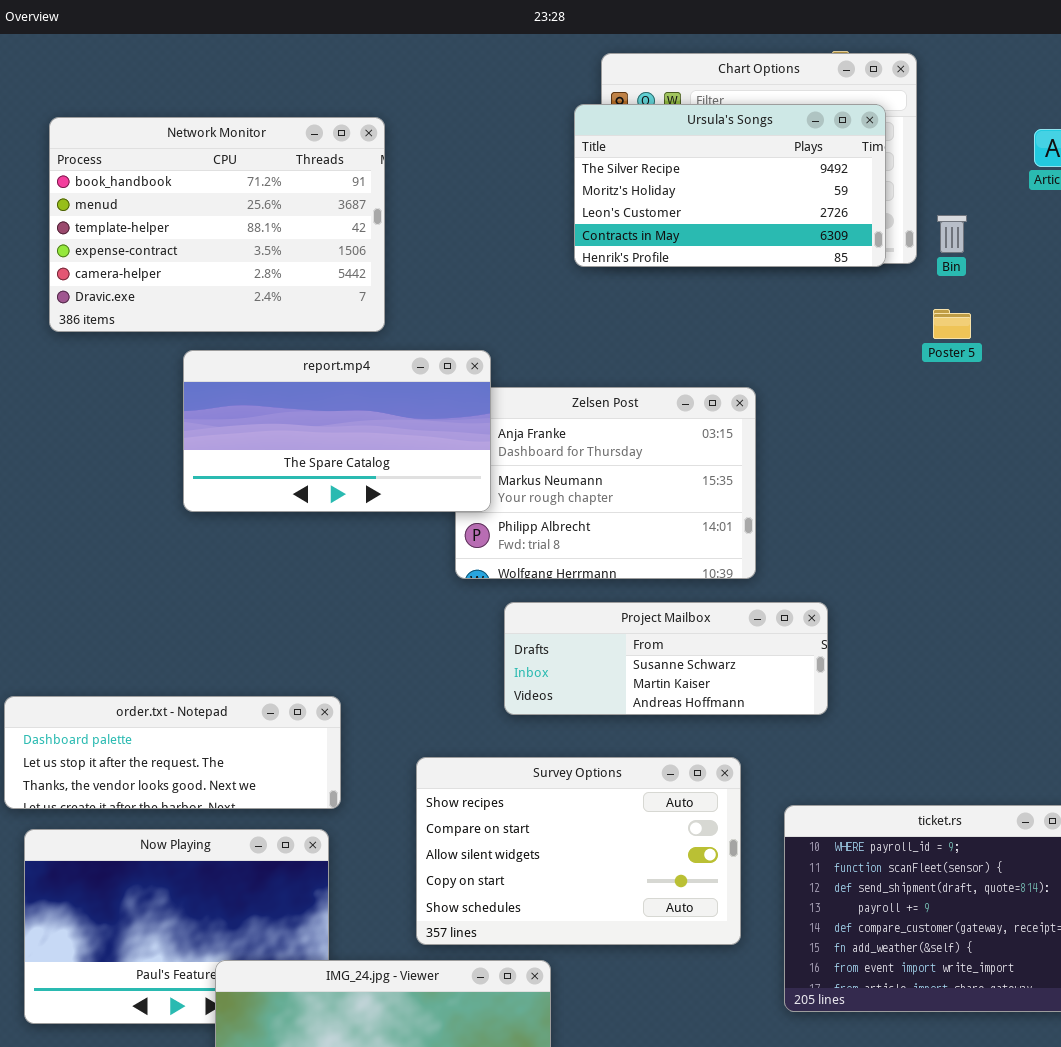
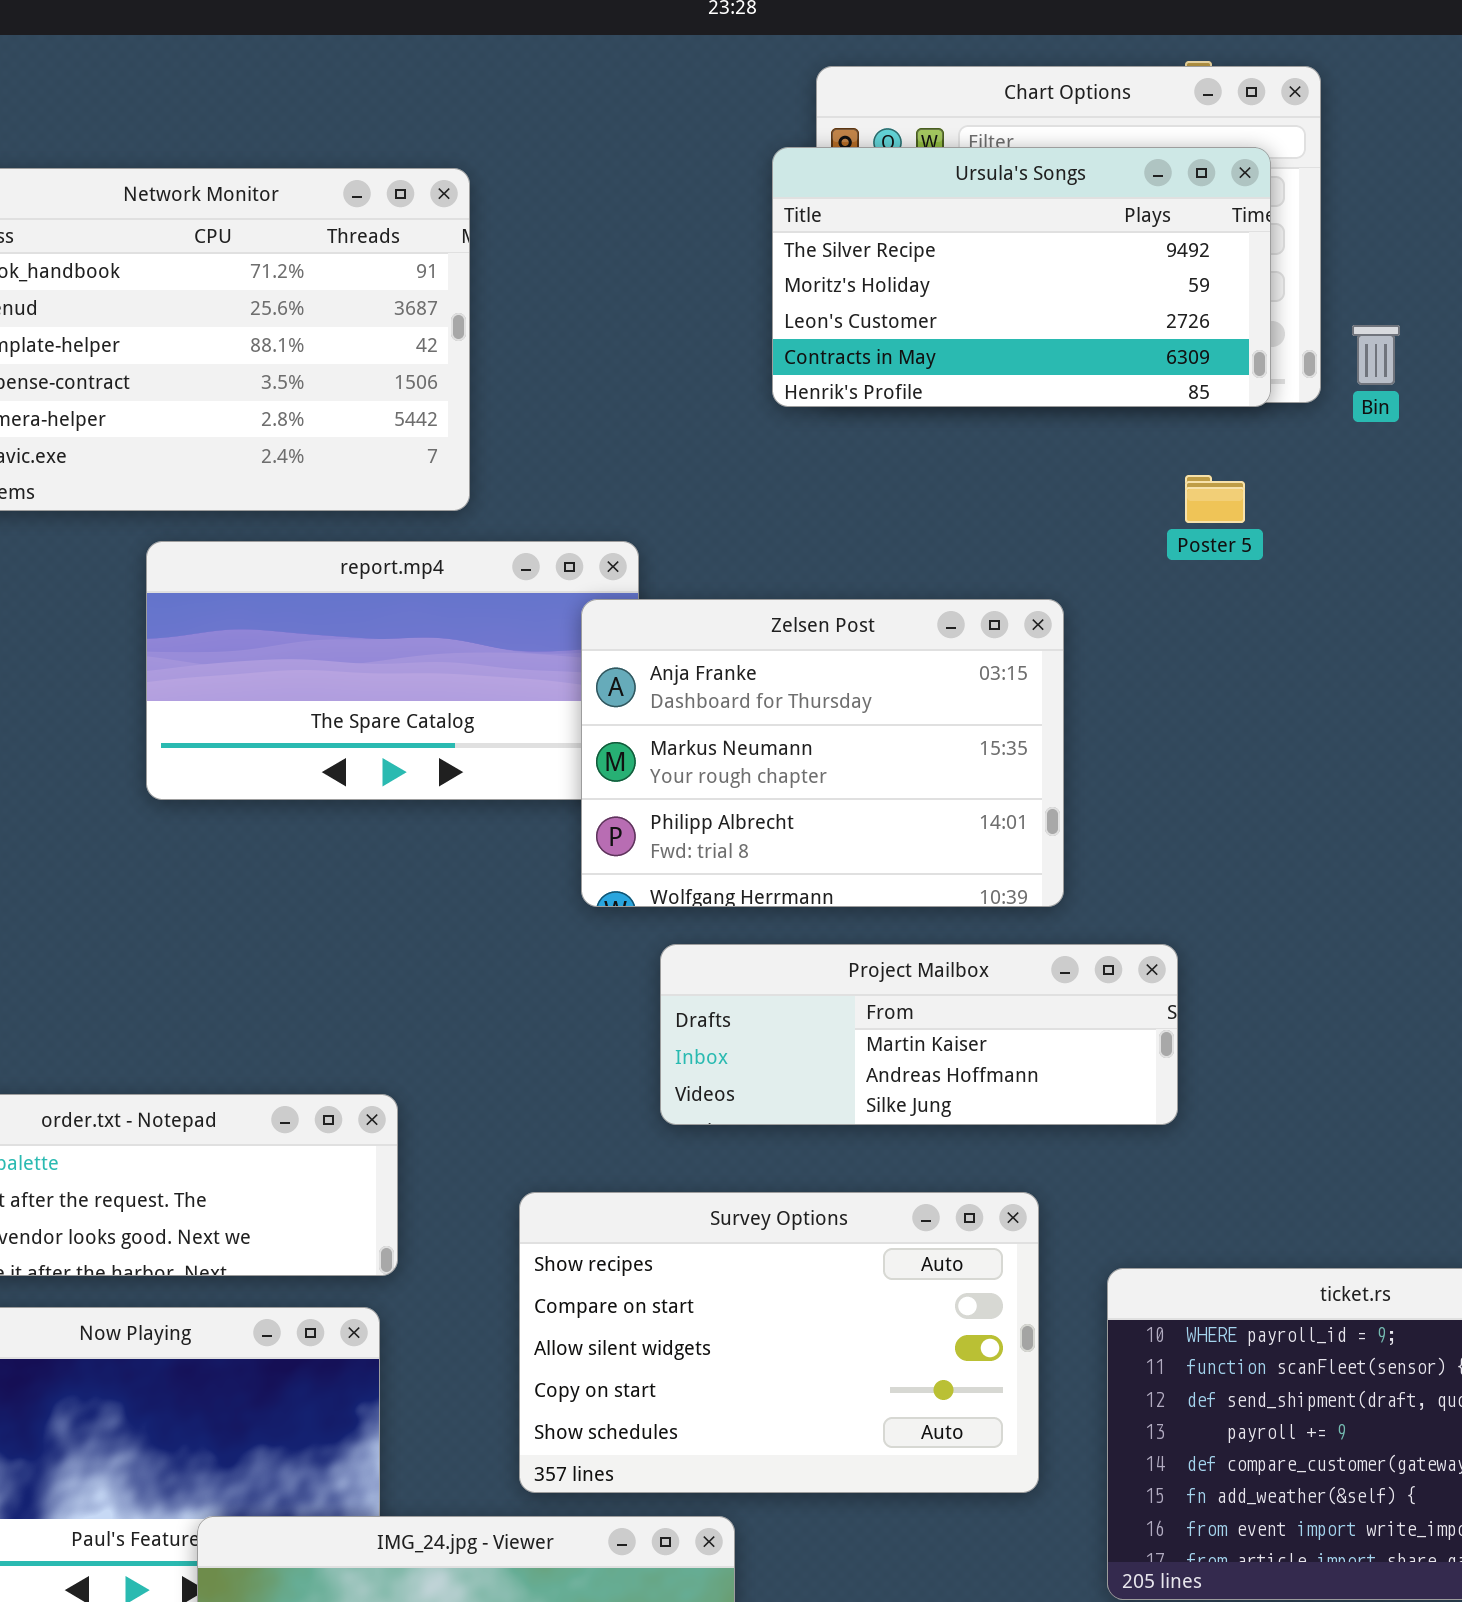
Poster 5: [933,309,971,339] -> [1185,475,1245,523], moved
Zelsen Post: [455,387,756,579] -> [581,599,1064,907], raised
Project Mailbox: [504,602,828,715] -> [660,944,1178,1125], scrolled down 1 row

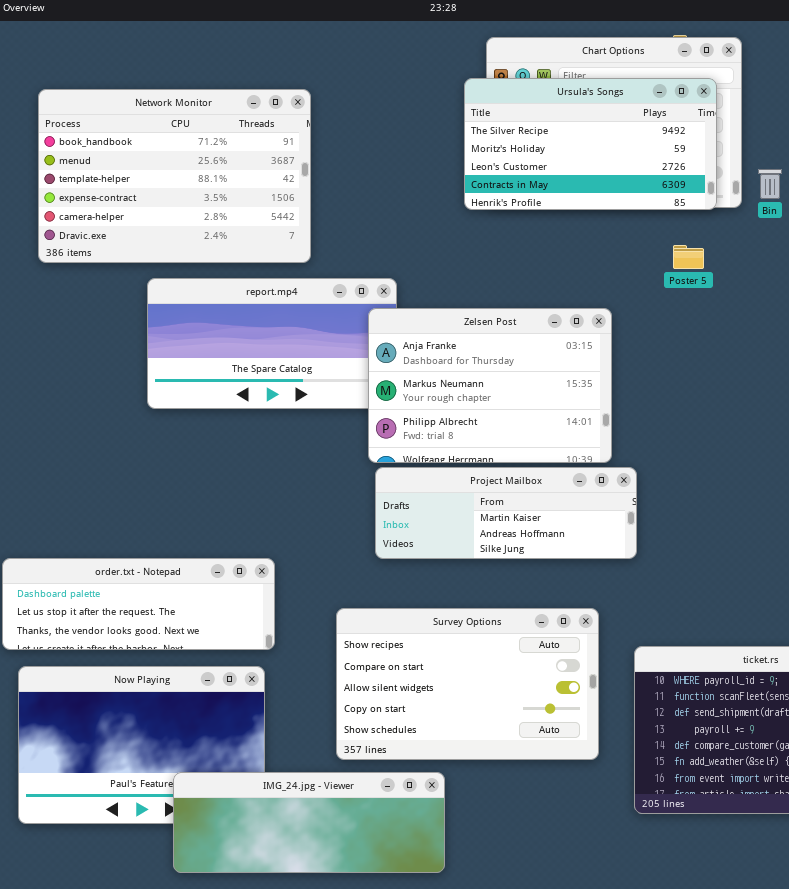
Project Mailbox: [660,944,1178,1125] -> [375,467,637,559], moved

